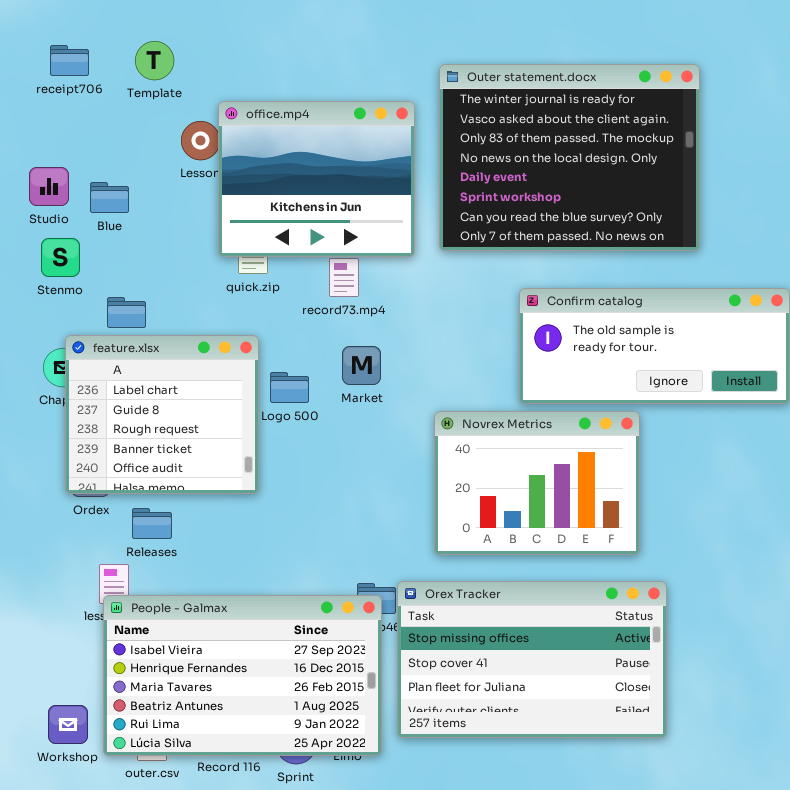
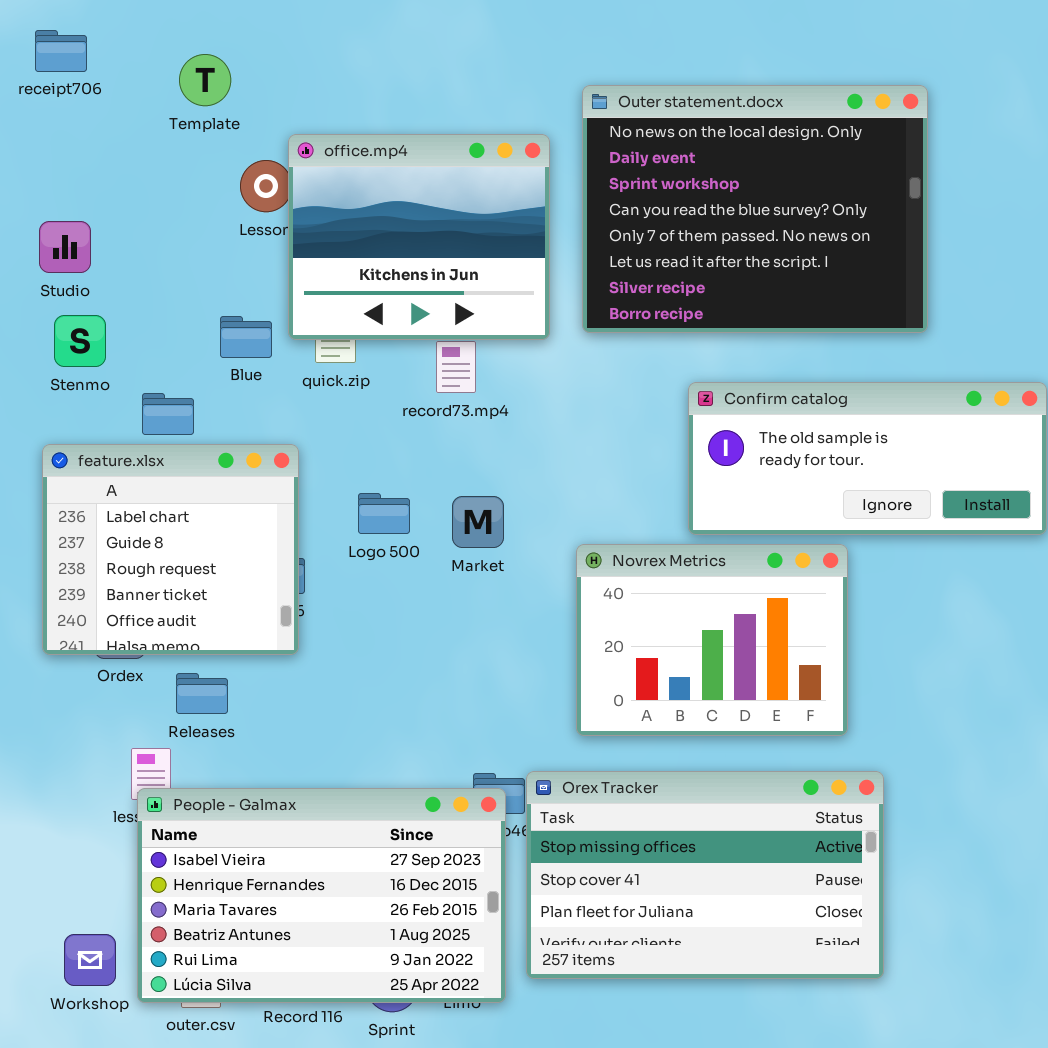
receipt706: [50,45,89,76] -> [35,30,87,72], moved
Outer statement.docx: [439,64,700,251] -> [582,85,928,333], scrolled down 3 rows
Blue: [90,182,129,213] -> [220,316,272,358], moved
feature.xlsx: [65,335,259,494] -> [42,444,299,655], moved
Market: [342,346,381,385] -> [452,496,504,548], moved

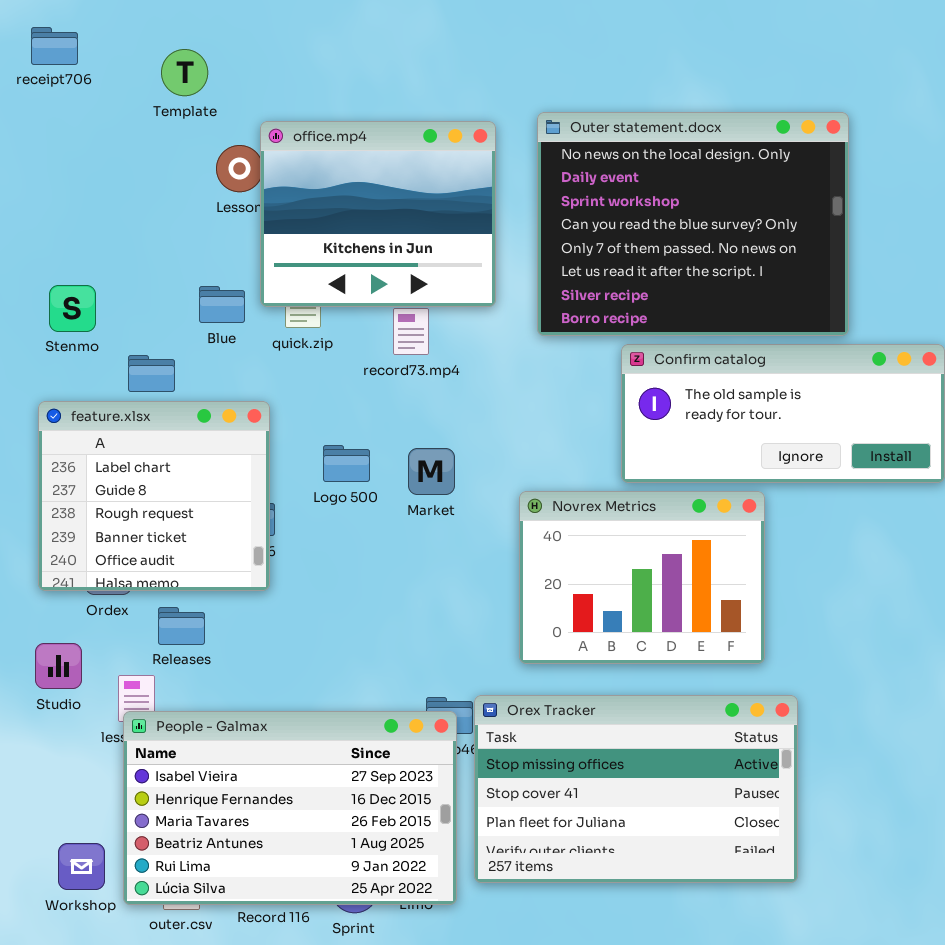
Outer statement.docx: [582,85,928,333] -> [537,112,849,336], moved
Studio: [39,221,91,273] -> [35,643,82,689], moved

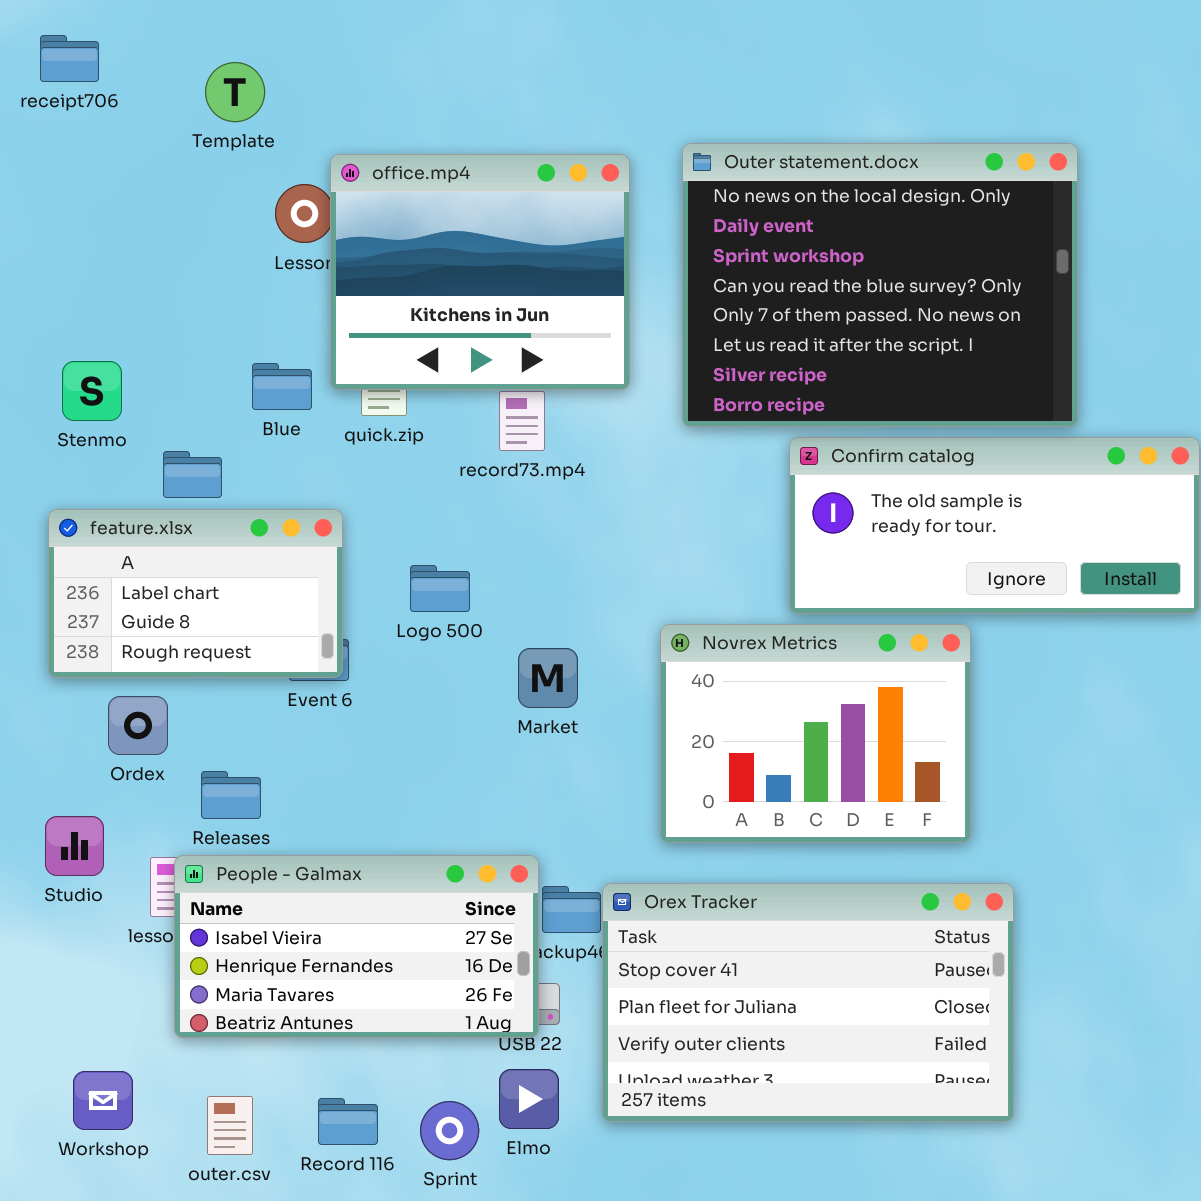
feature.xlsx: [38,401,270,591] -> [48,509,343,678], resized
Market: [408,448,455,495] -> [518,648,578,708], moved
Orex Tracker: [474,695,798,883] -> [602,883,1014,1122], scrolled down 1 row
People - Galmax: [123,711,457,905] -> [174,855,539,1038], moved, resized

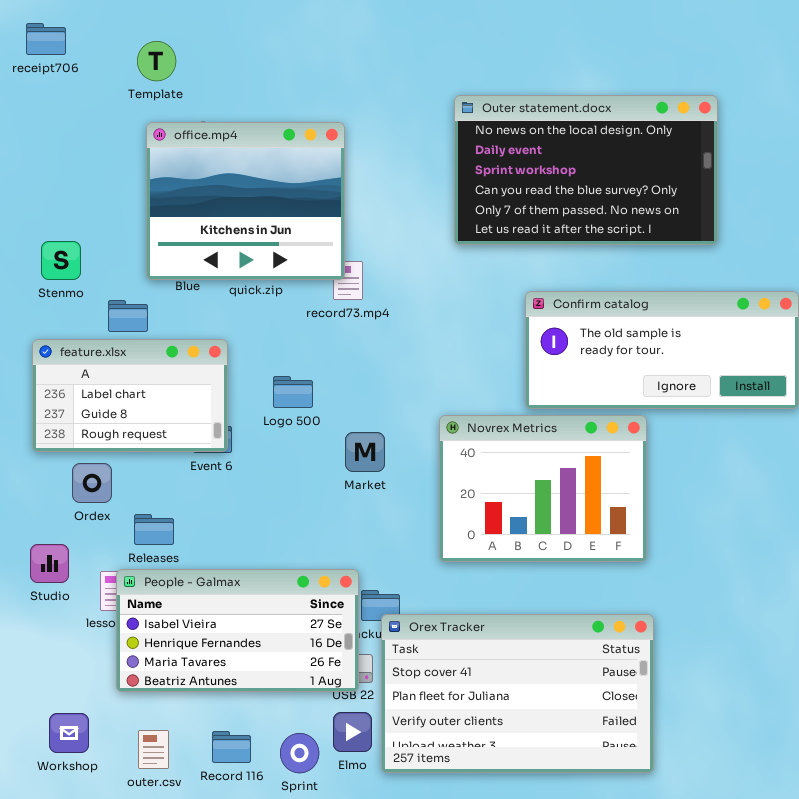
Outer statement.docx: [682,143,1078,427] -> [454,95,718,245], resized
office.mp4: [330,154,630,390] -> [146,122,345,280], moved
Orex Tracker: [602,883,1014,1122] -> [381,614,654,773], moved

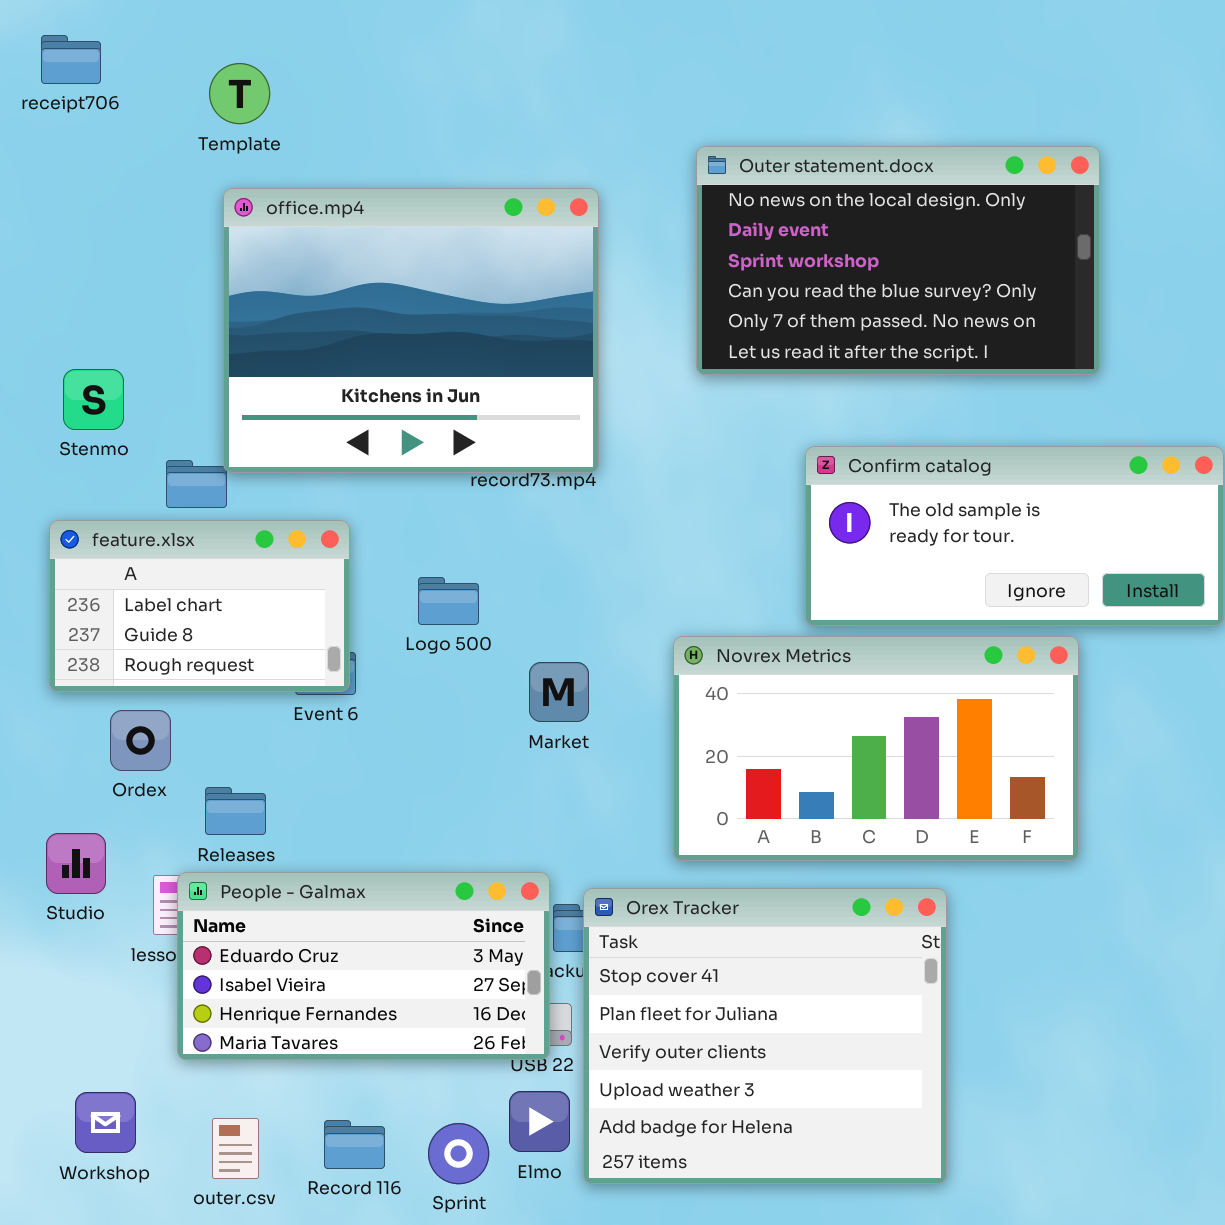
office.mp4: [146,122,345,280] -> [223,188,599,473], resized
Novrex Metrics: [439,415,647,562] -> [673,636,1079,861], resized
People - Galmax: [116,569,359,692] -> [177,872,550,1060], scrolled up 1 row
Orex Tracker: [381,614,654,773] -> [583,888,947,1184], resized

